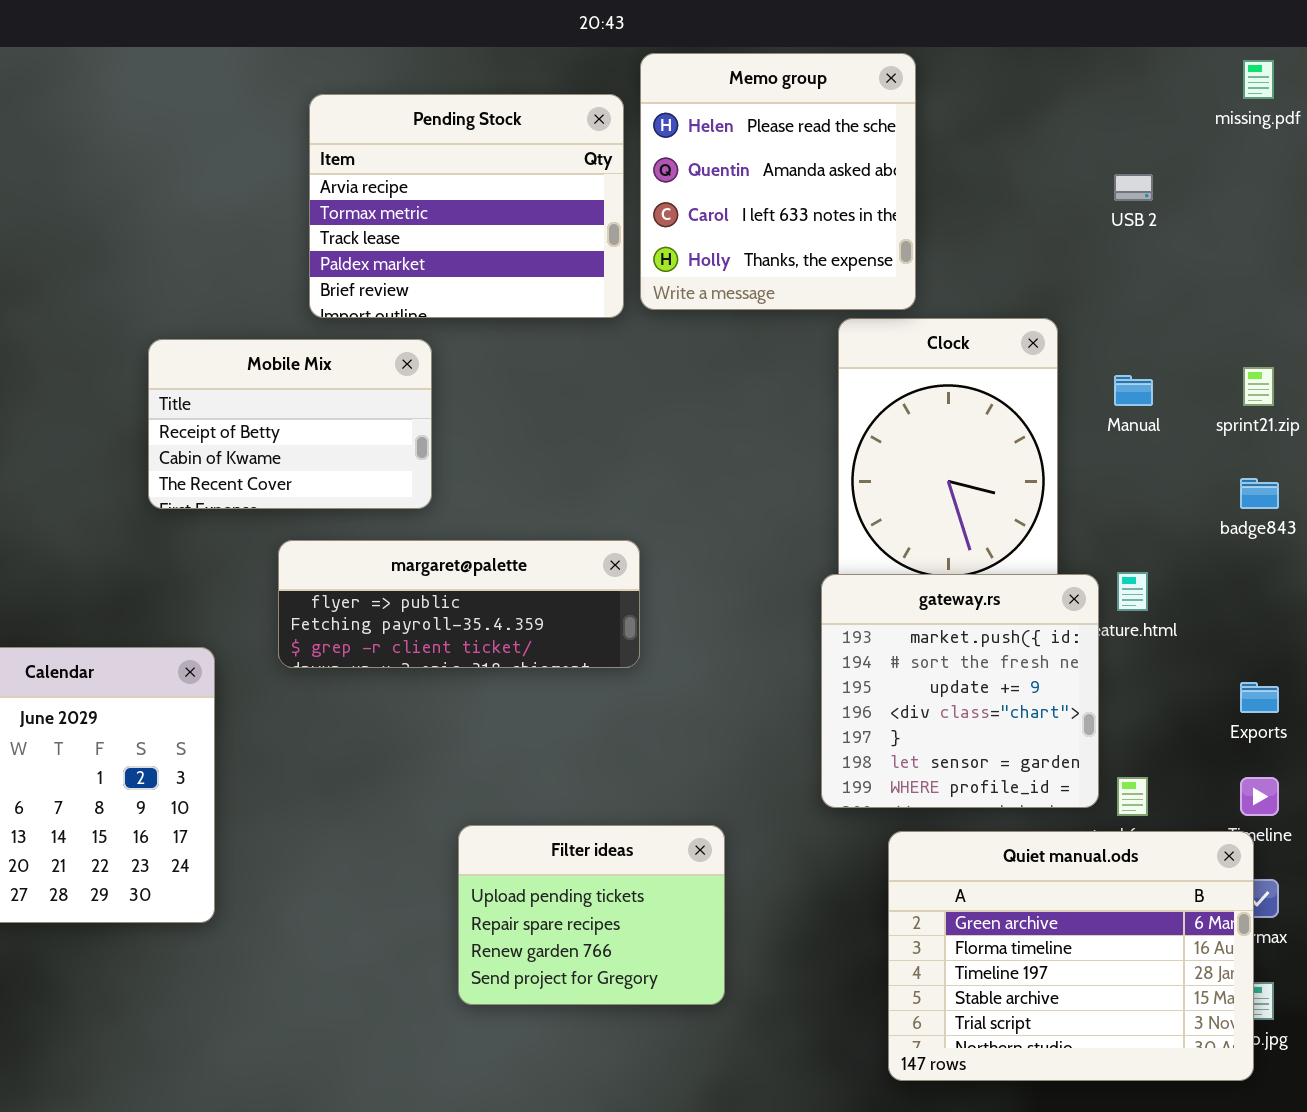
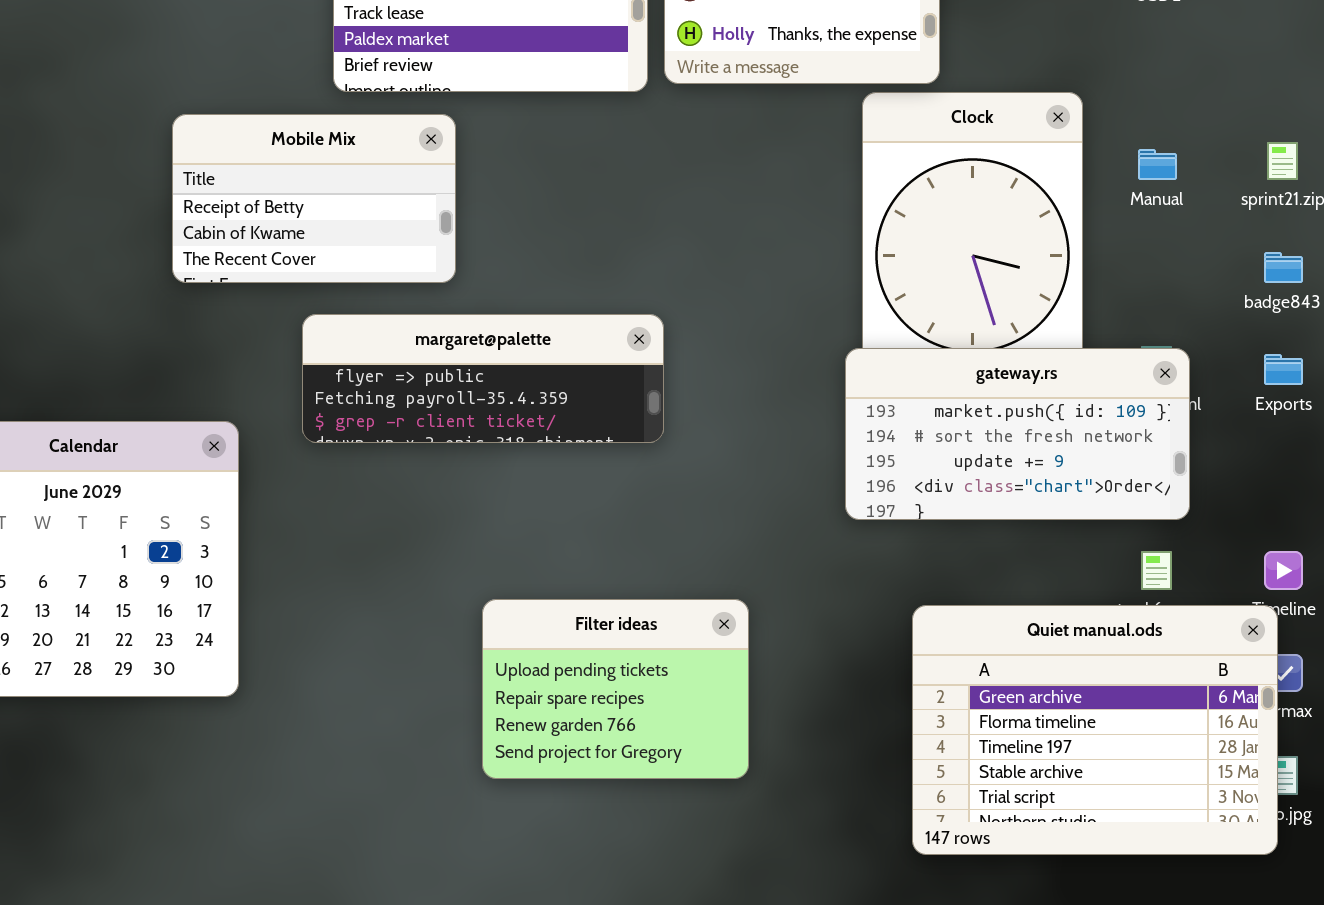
gateway.rs: [821,574,1099,808] -> [845,348,1190,520], resized
Exports: [1240,682,1279,713] -> [1264,354,1303,385], moved

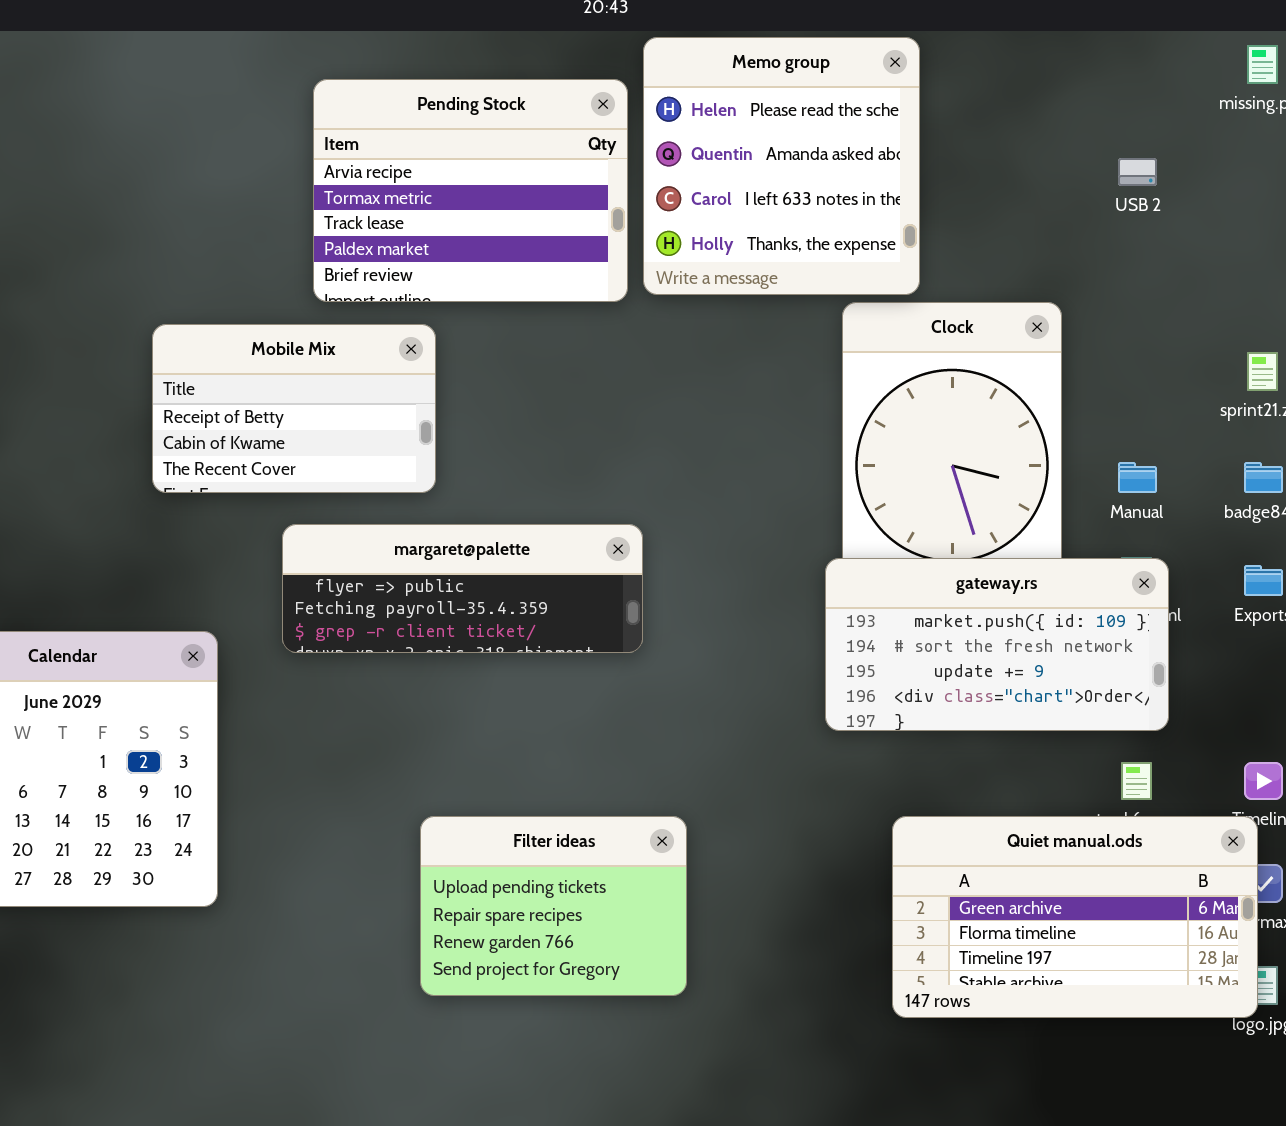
Manual: [1138,149,1177,180] -> [1118,462,1157,493], moved
Filter ideas: [482,599,749,779] -> [420,816,687,996], moved
Quiet manual.ods: [912,605,1278,855] -> [892,816,1258,1018], resized

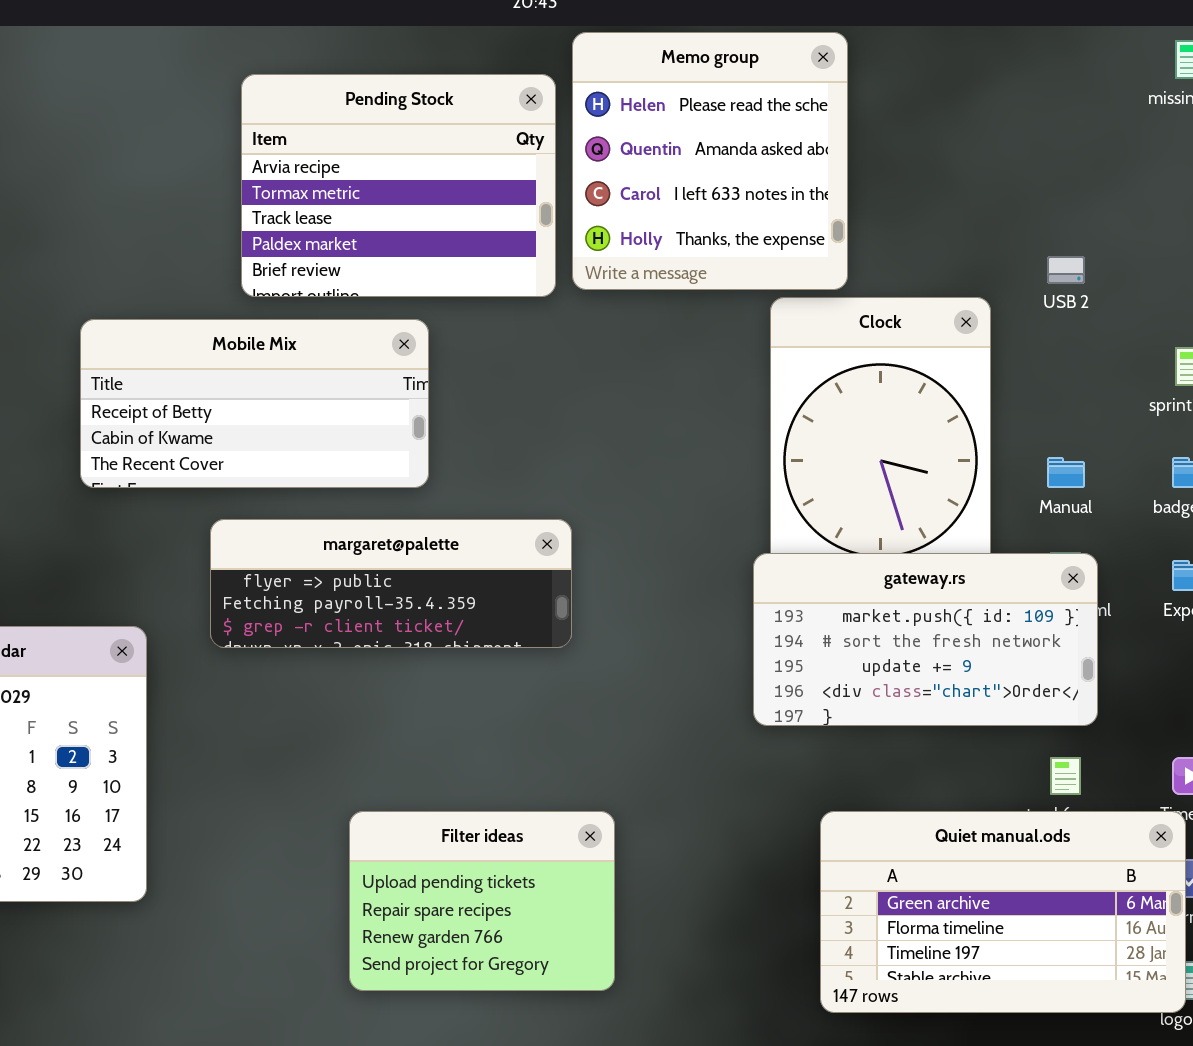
USB 2: [1118,158,1157,186] -> [1047,256,1085,284], moved
Mobile Mix: [152,324,436,493] -> [80,319,429,488], resized

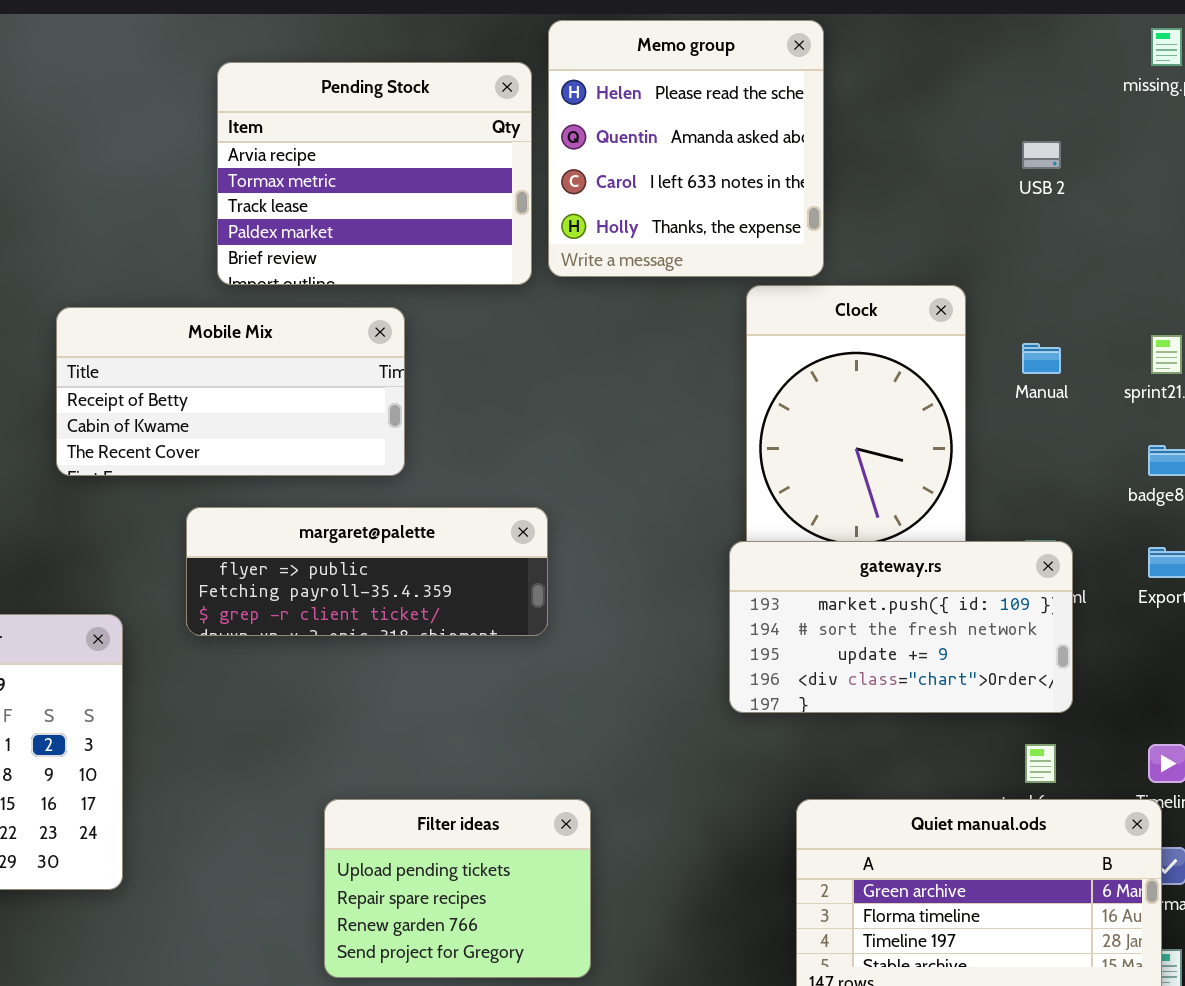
USB 2: [1047,256,1085,284] -> [1022,141,1061,169], moved
Manual: [1047,457,1085,488] -> [1022,343,1061,374], moved

